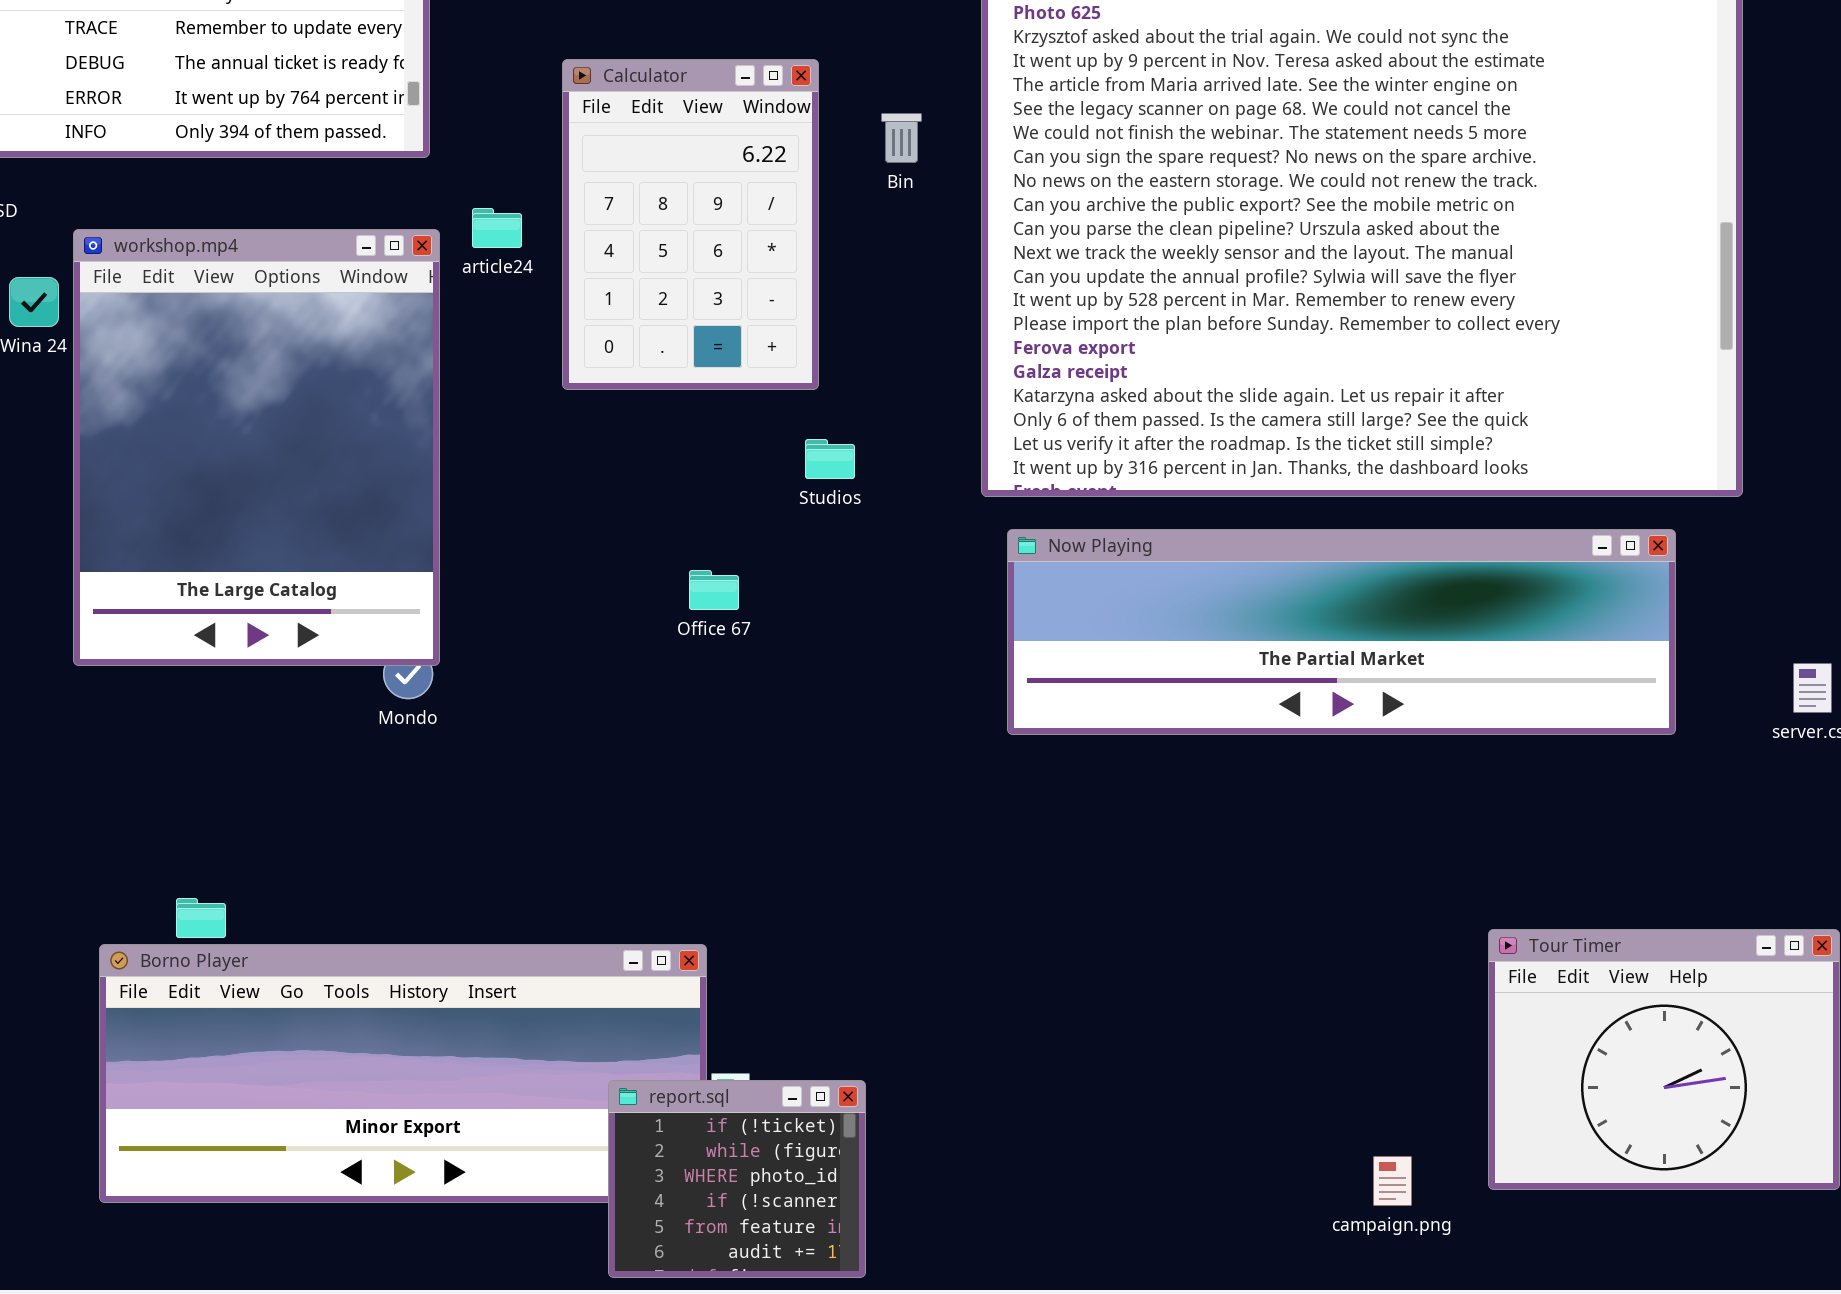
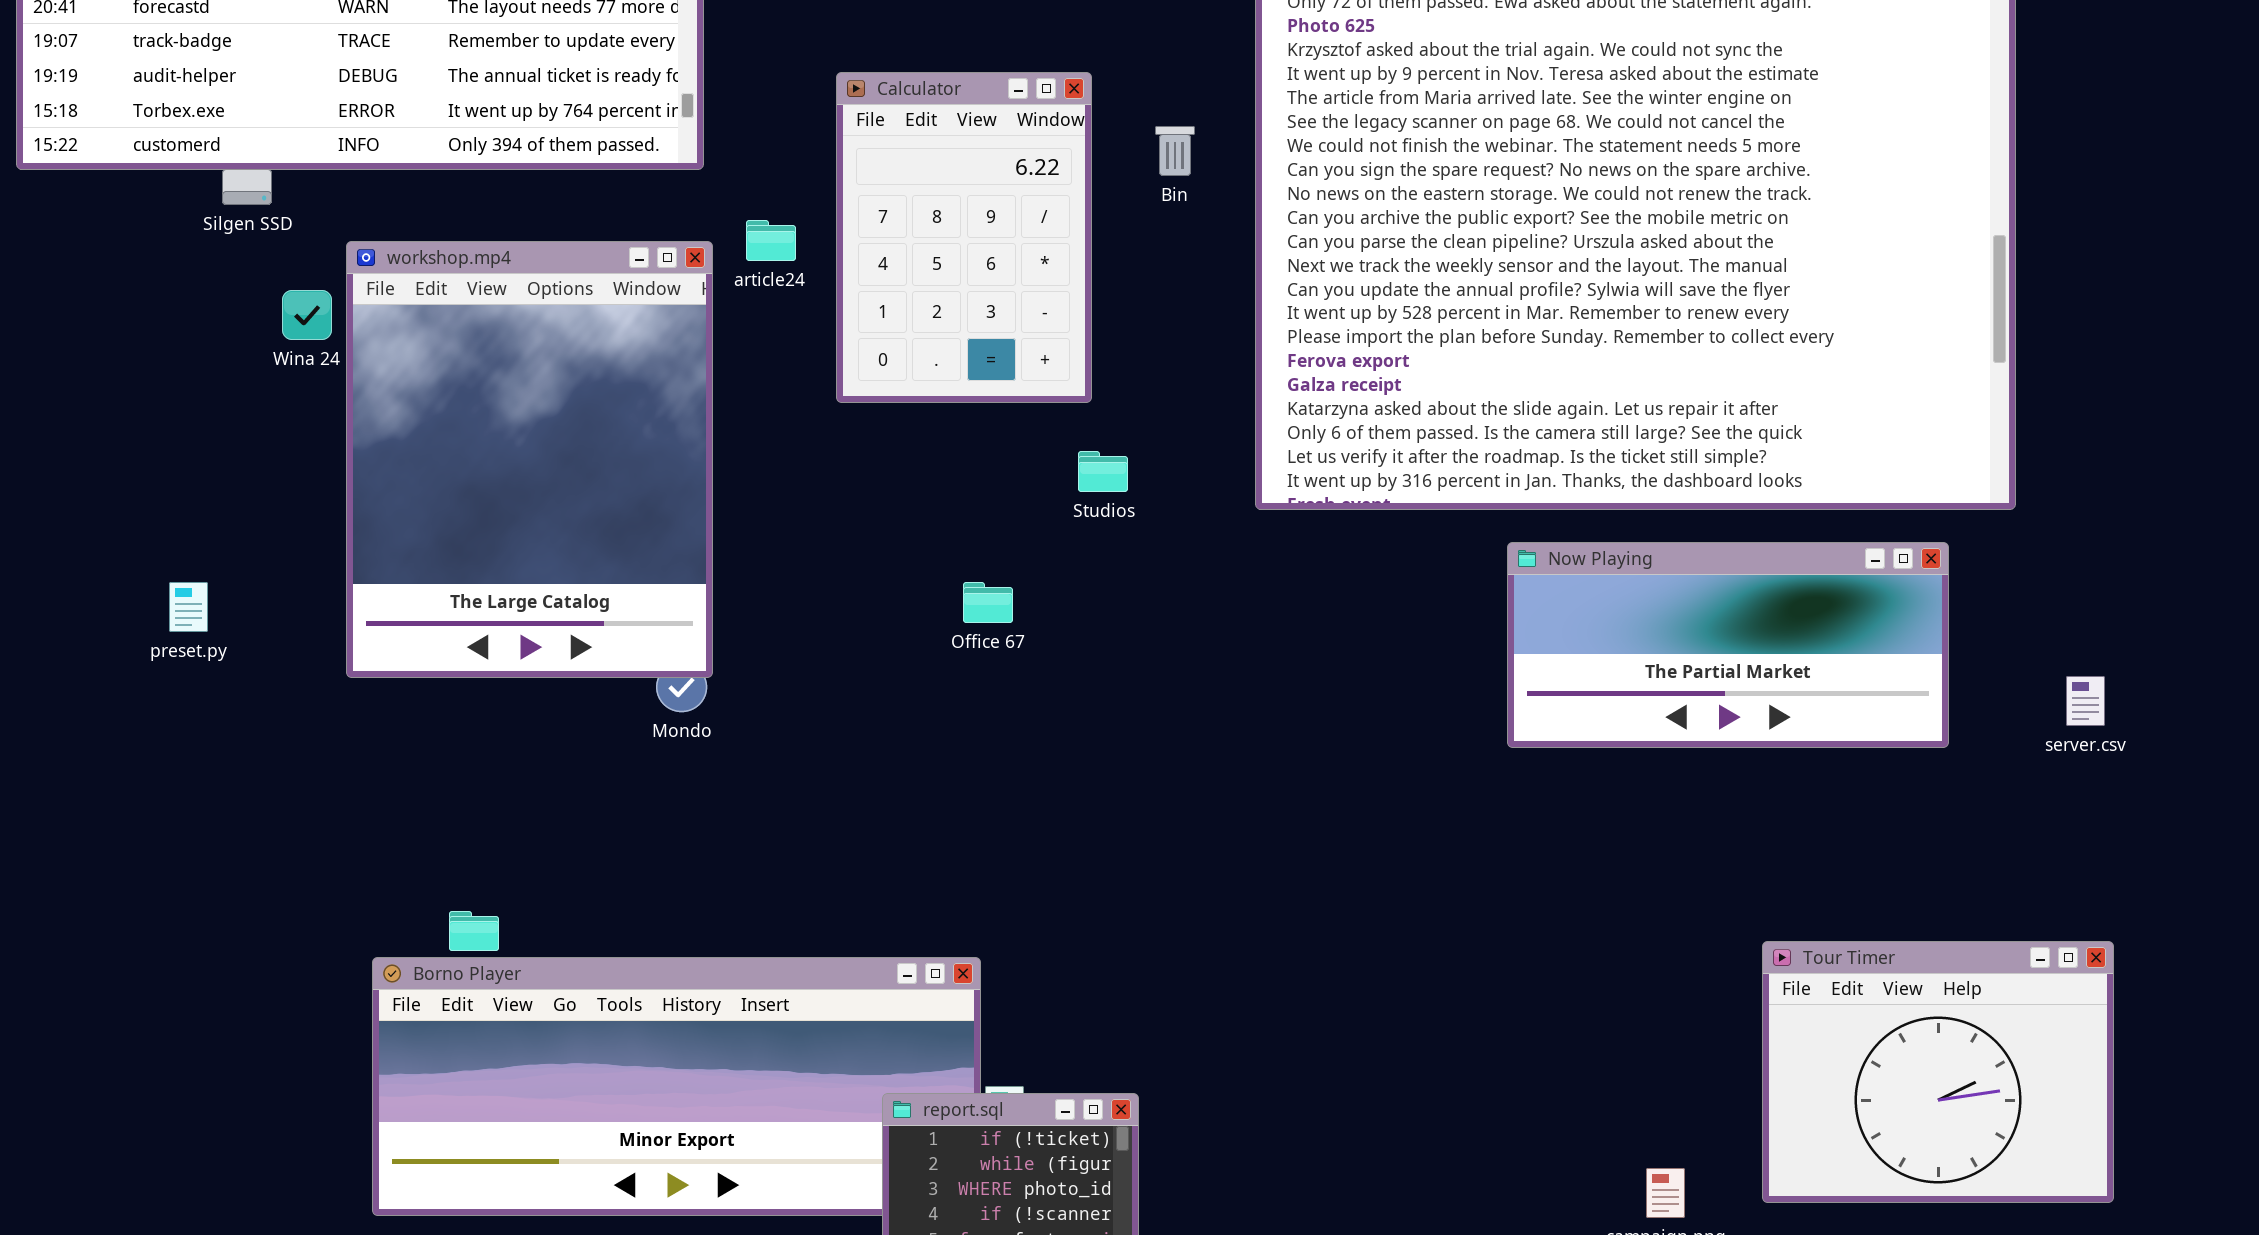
Now Playing: [1007,529,1676,735] -> [1507,542,1949,748], resized

